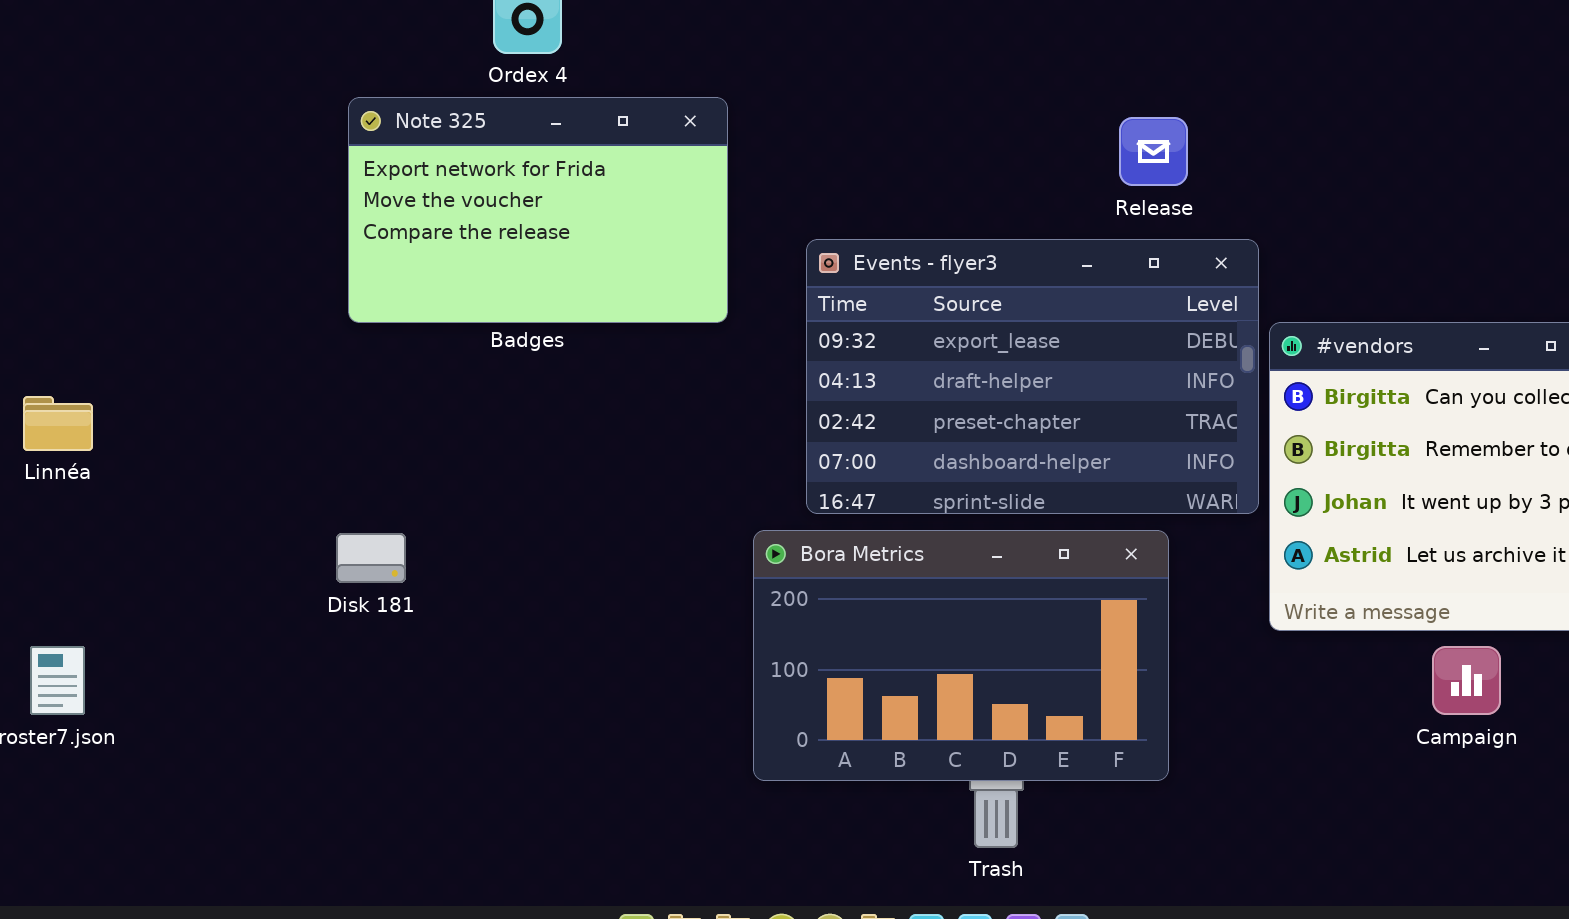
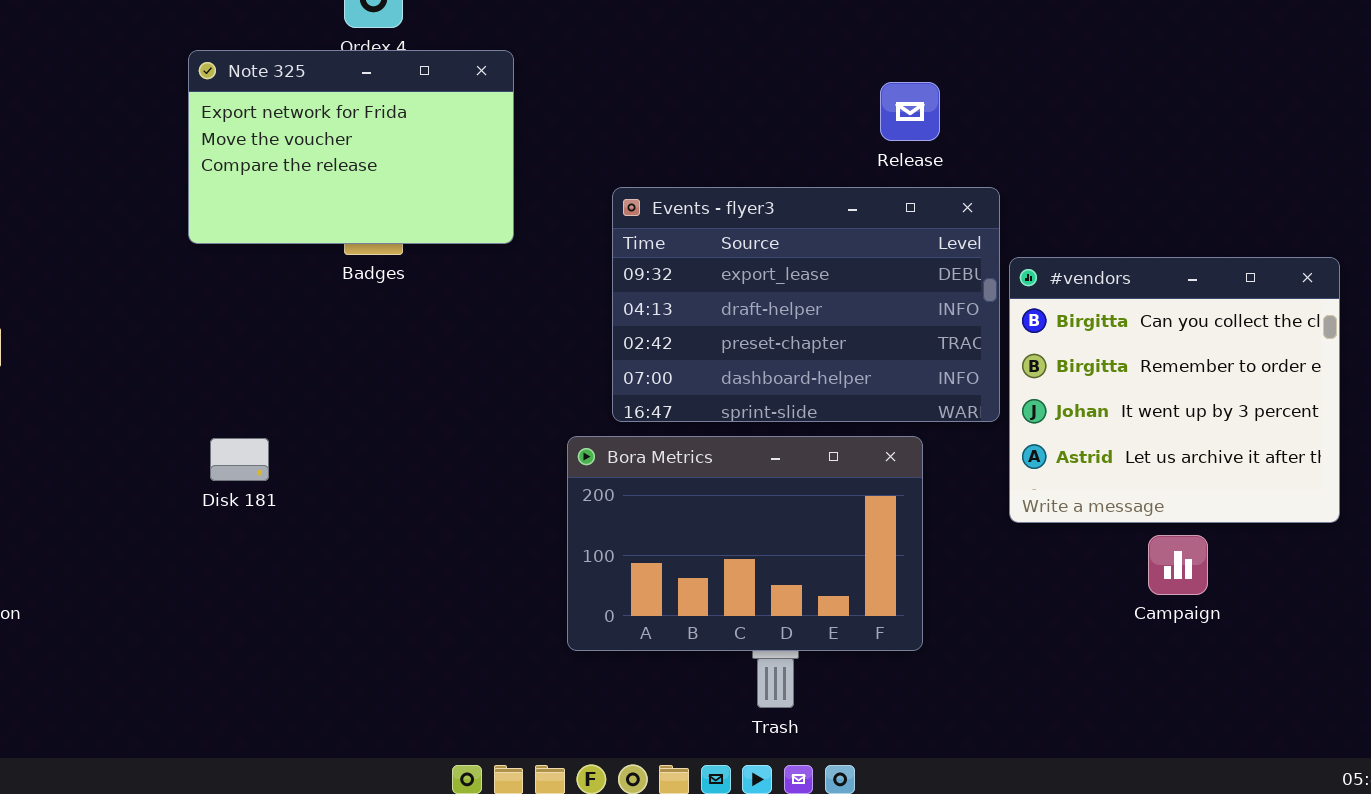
Note 325: [348,97,728,323] -> [188,50,514,244], moved

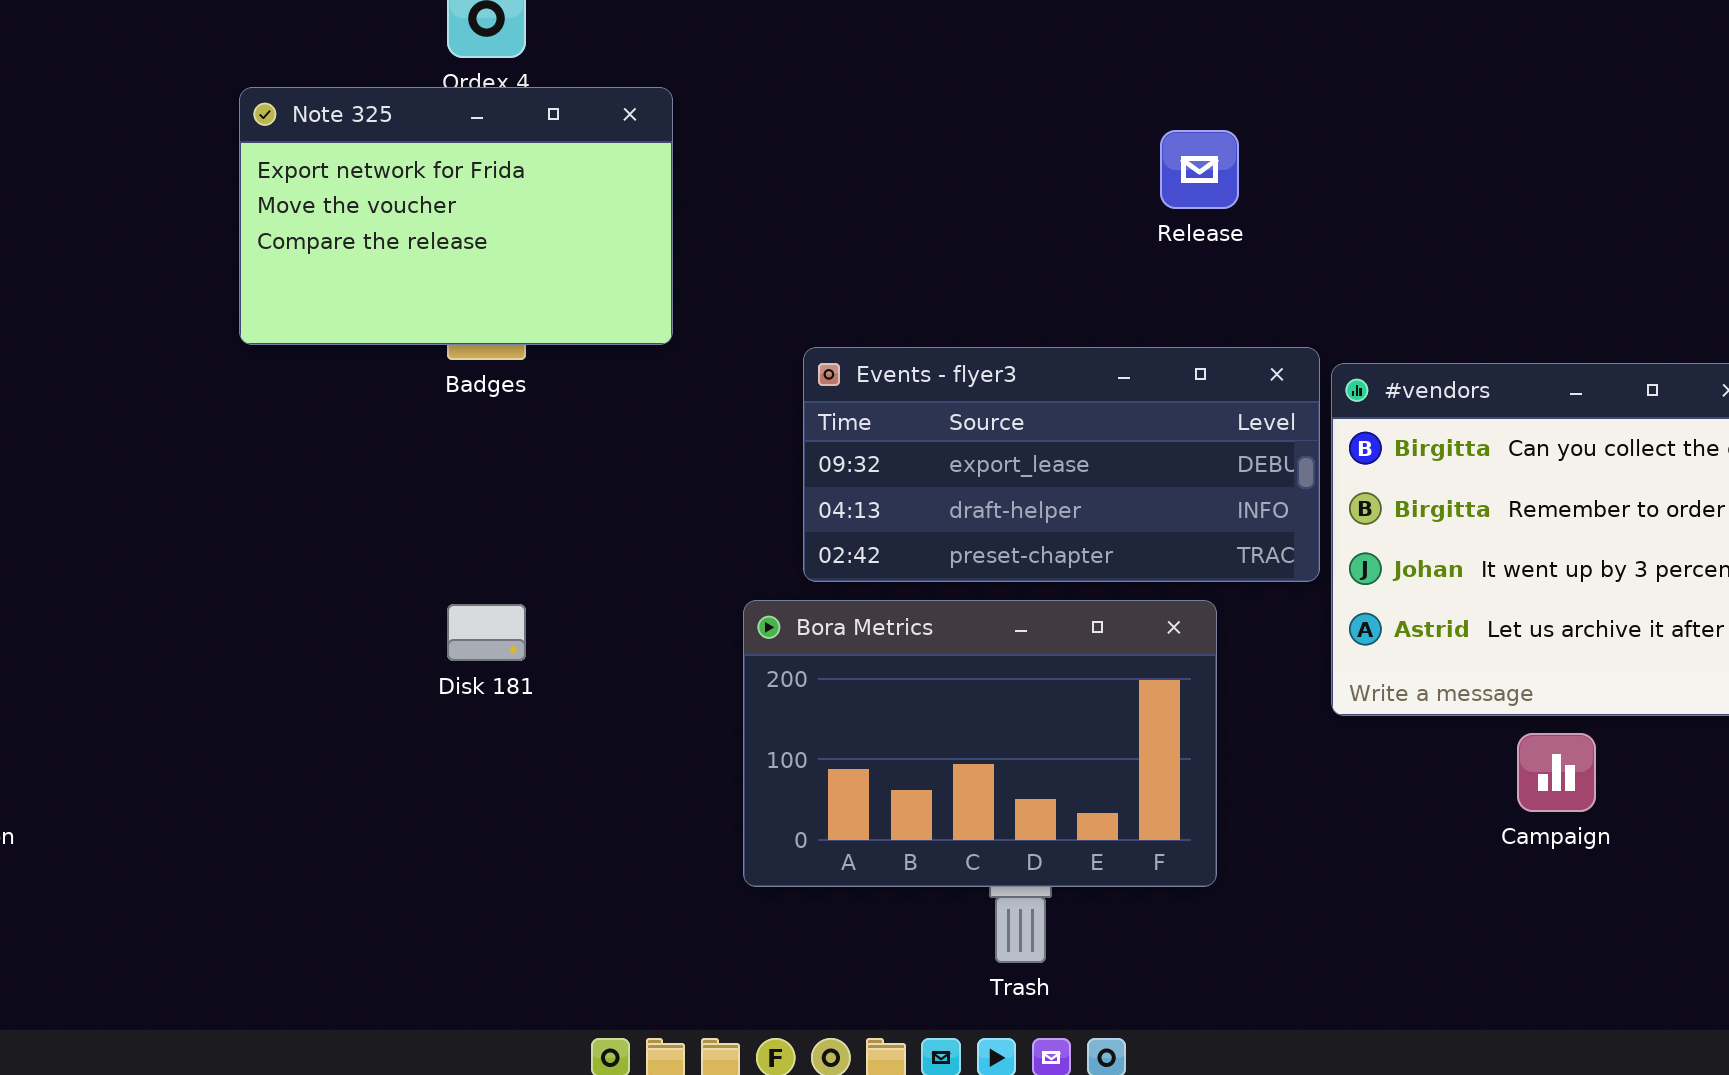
Events - flyer3: [612,187,1000,422] -> [803,347,1320,582], resized
Disk 181: [210,438,269,481] -> [447,604,526,661], moved

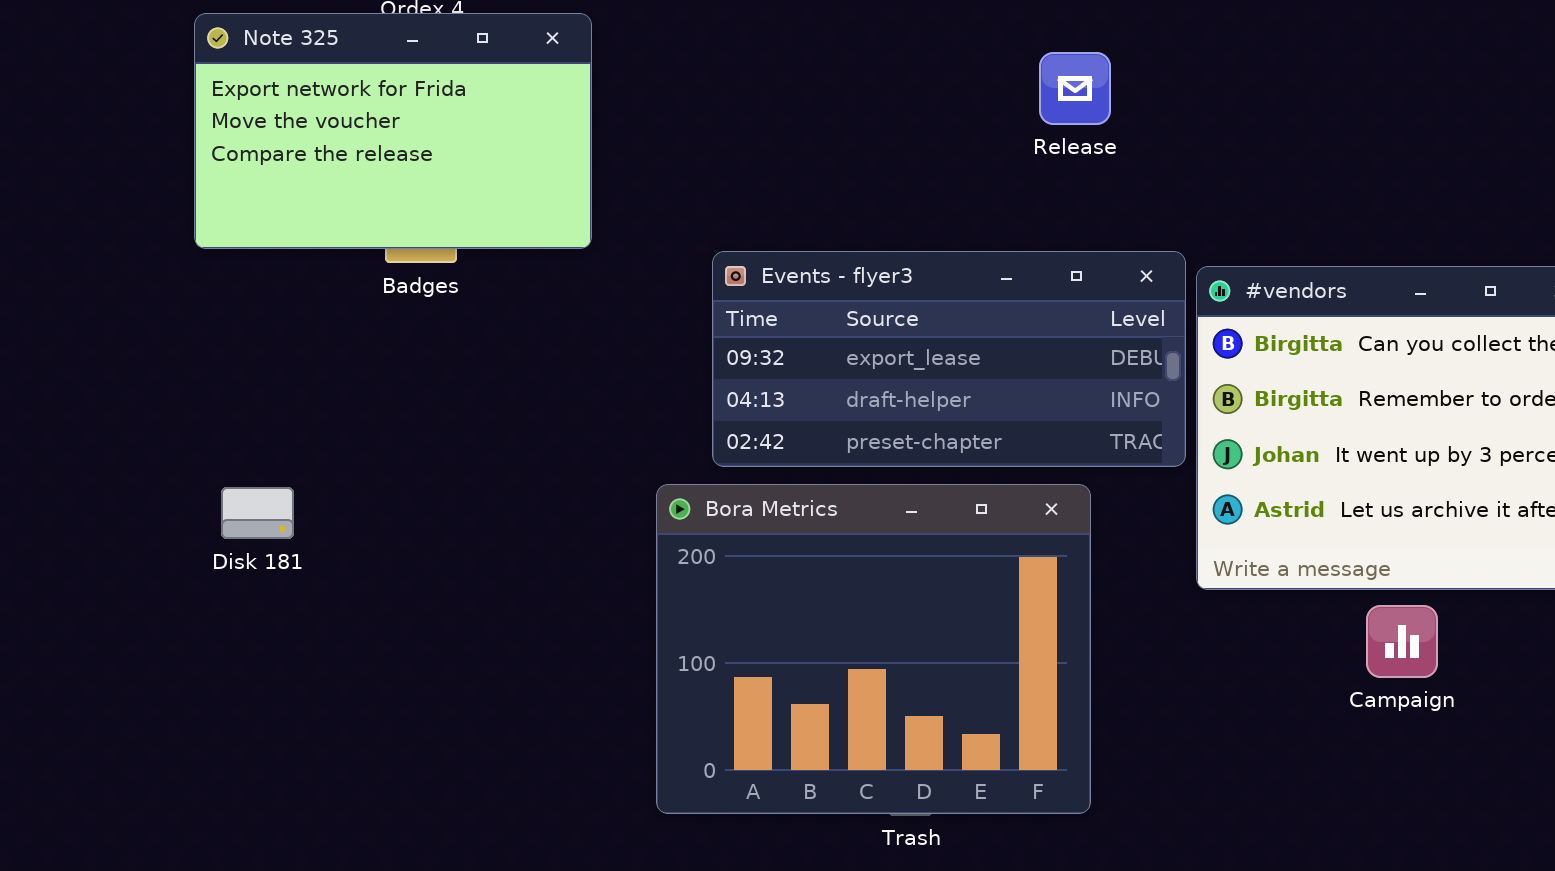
Bora Metrics: [743,600,1217,887] -> [656,484,1091,814], resized
Disk 181: [447,604,526,661] -> [221,487,294,539], moved

